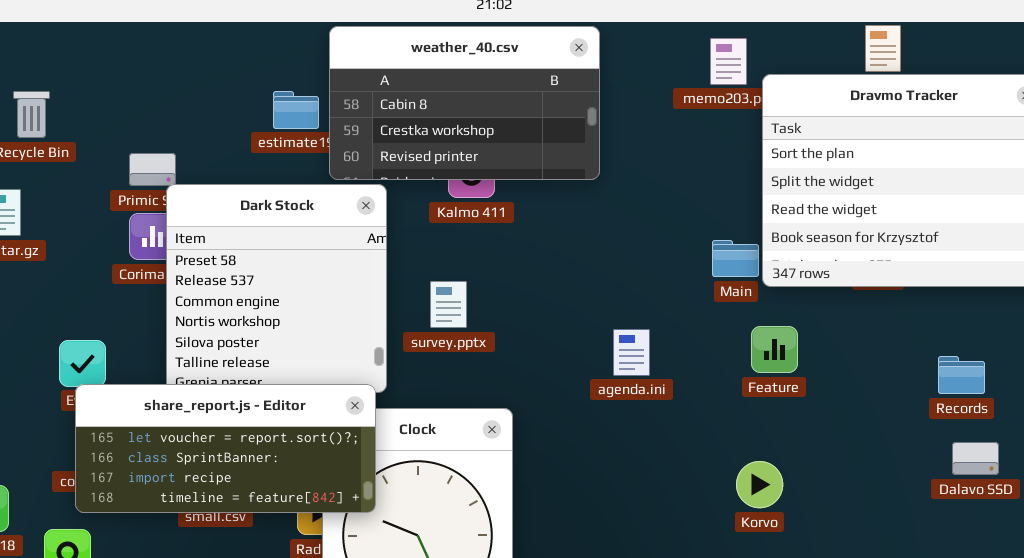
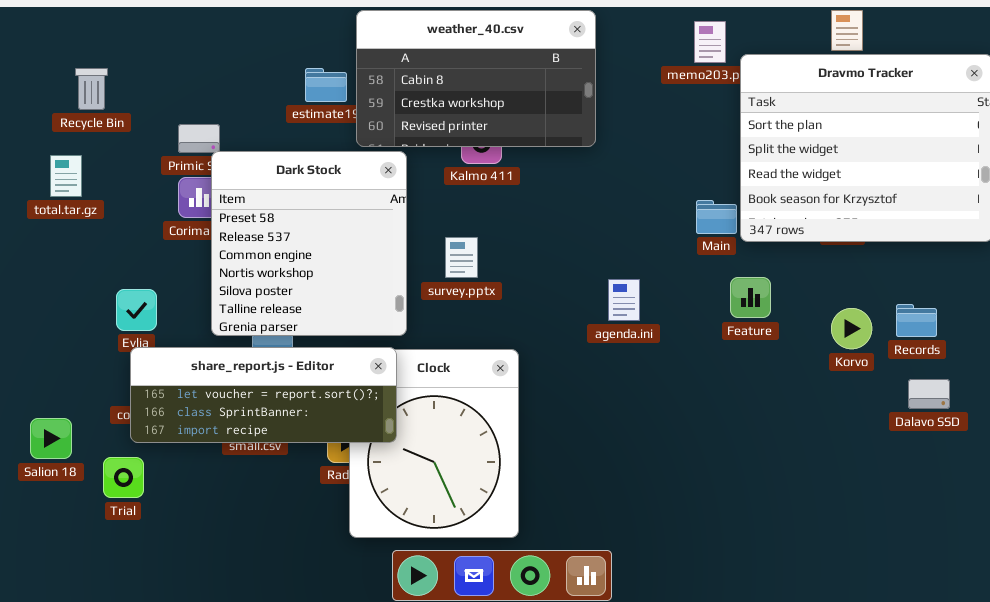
share_report.js - Editor: [75,384,376,513] -> [130,347,397,443], resized
Korvo: [736,461,783,508] -> [831,308,872,349], moved

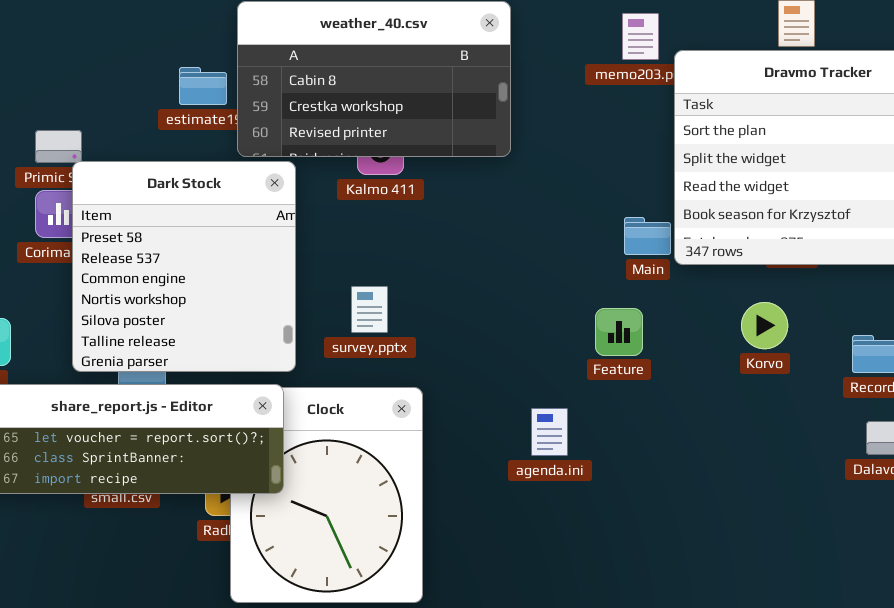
survey.pptx: [445,237,478,278] -> [351,286,388,333], moved
Feature: [730,277,771,318] -> [595,308,643,356], moved
agenda.ini: [608,279,640,321] -> [531,408,568,456], moved
Korvo: [831,308,872,349] -> [741,302,788,349], moved

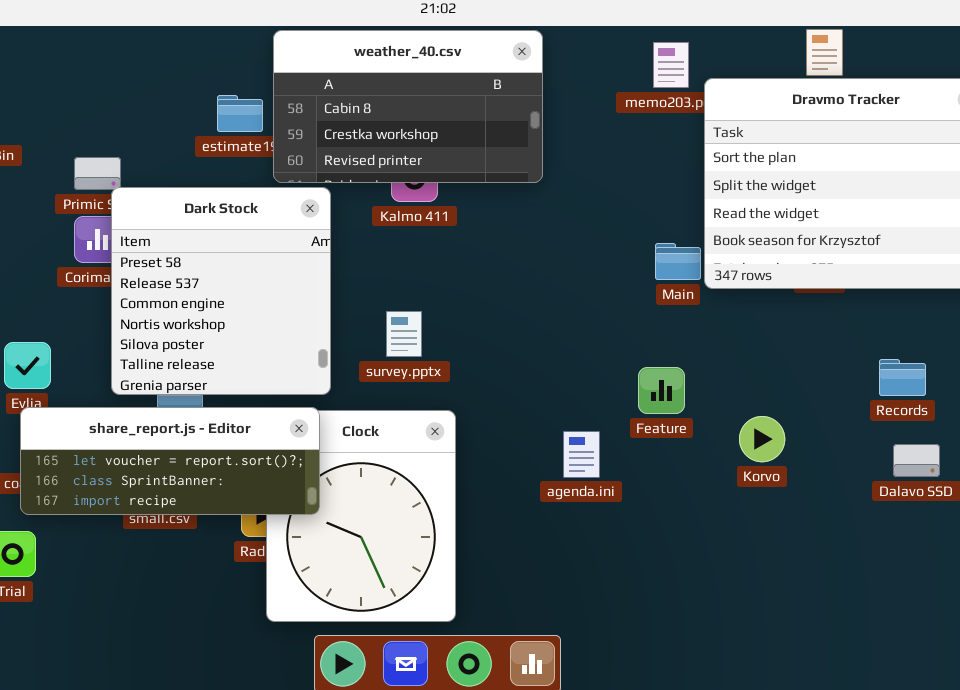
Korvo: [741,302,788,349] -> [739,416,785,462], moved
Feature: [595,308,643,356] -> [638,367,685,414], moved

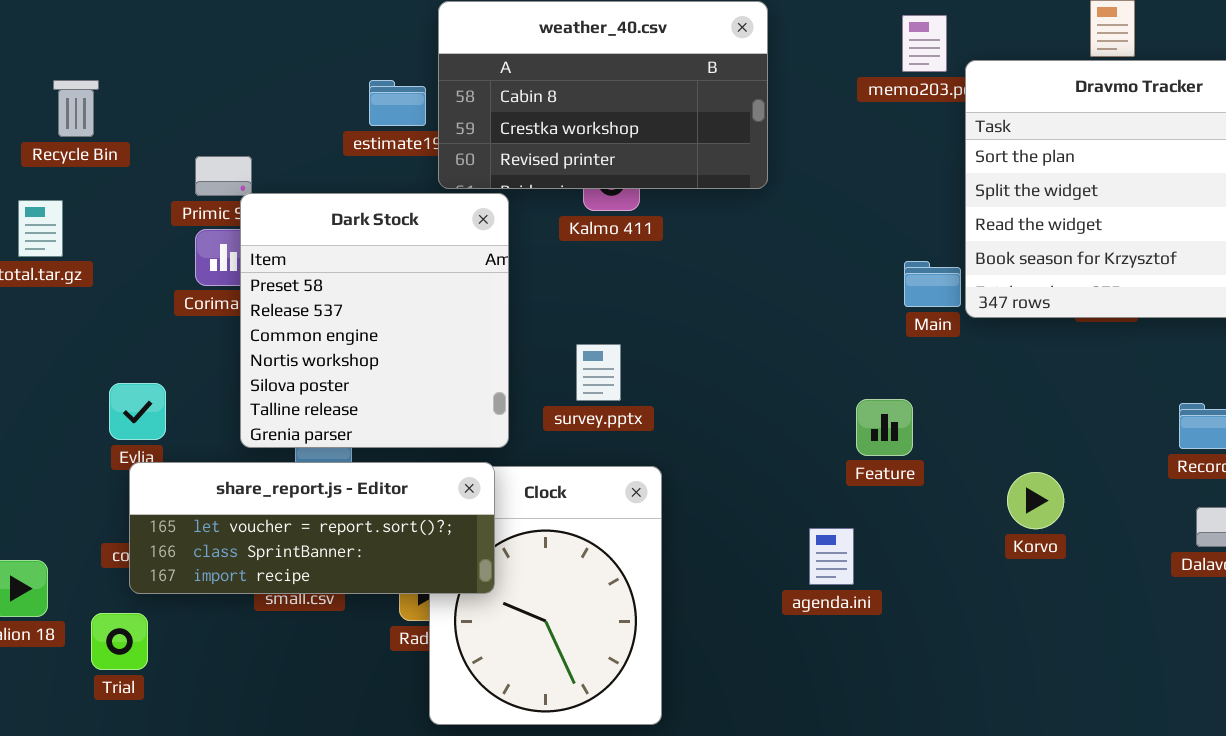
Feature: [638,367,685,414] -> [856,399,913,456], moved
agenda.ini: [563,431,600,478] -> [809,528,854,585], moved

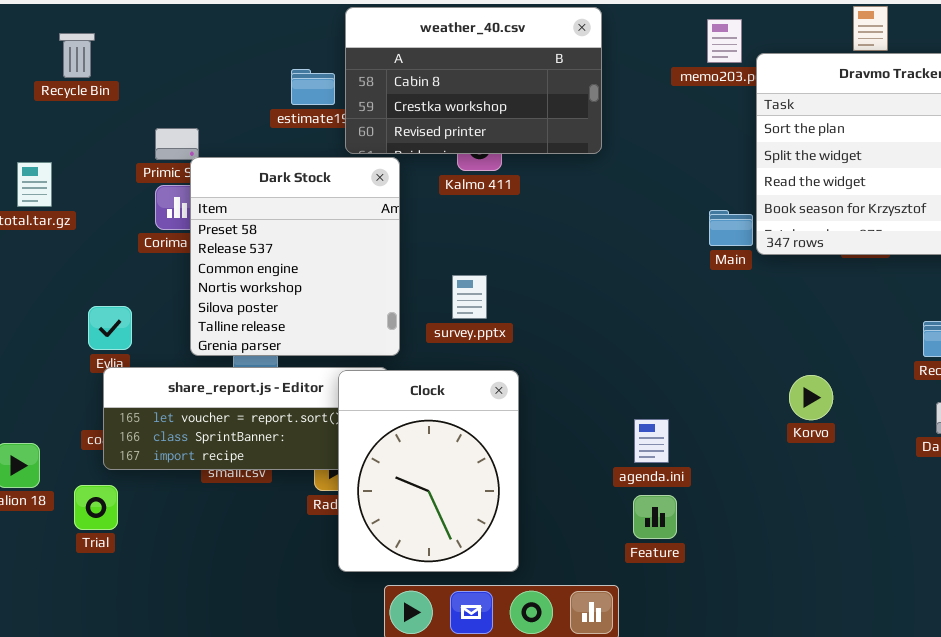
Recycle Bin: [53,80,99,137] -> [59,33,95,78], moved
Feature: [856,399,913,456] -> [633,495,677,539], moved
Clock: [429,466,662,725] -> [338,370,519,572], raised

